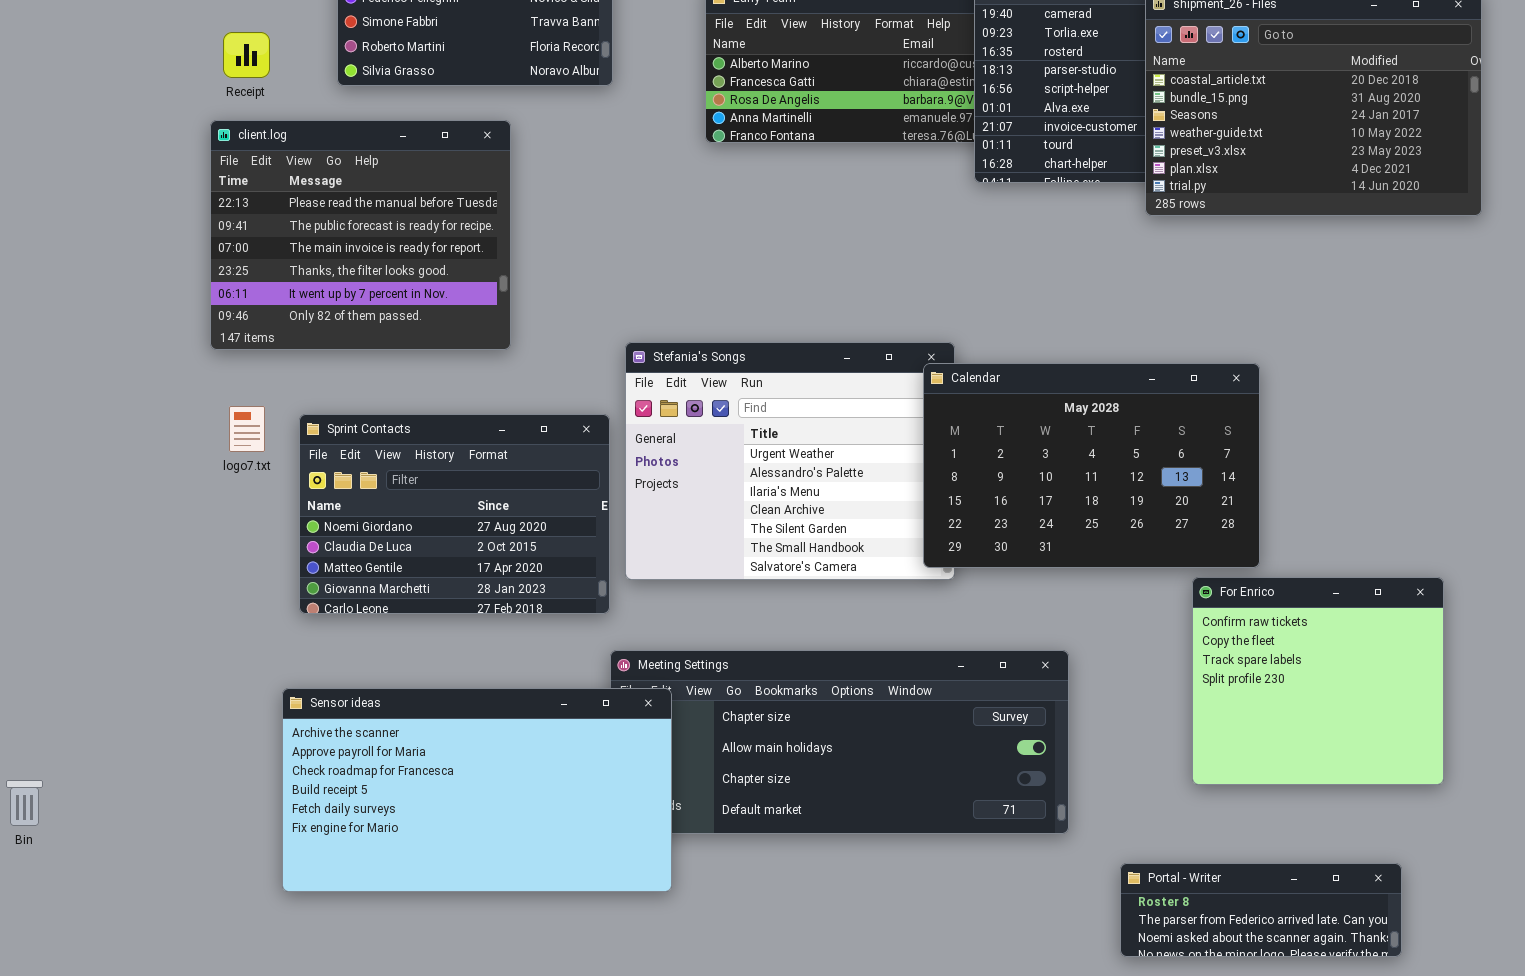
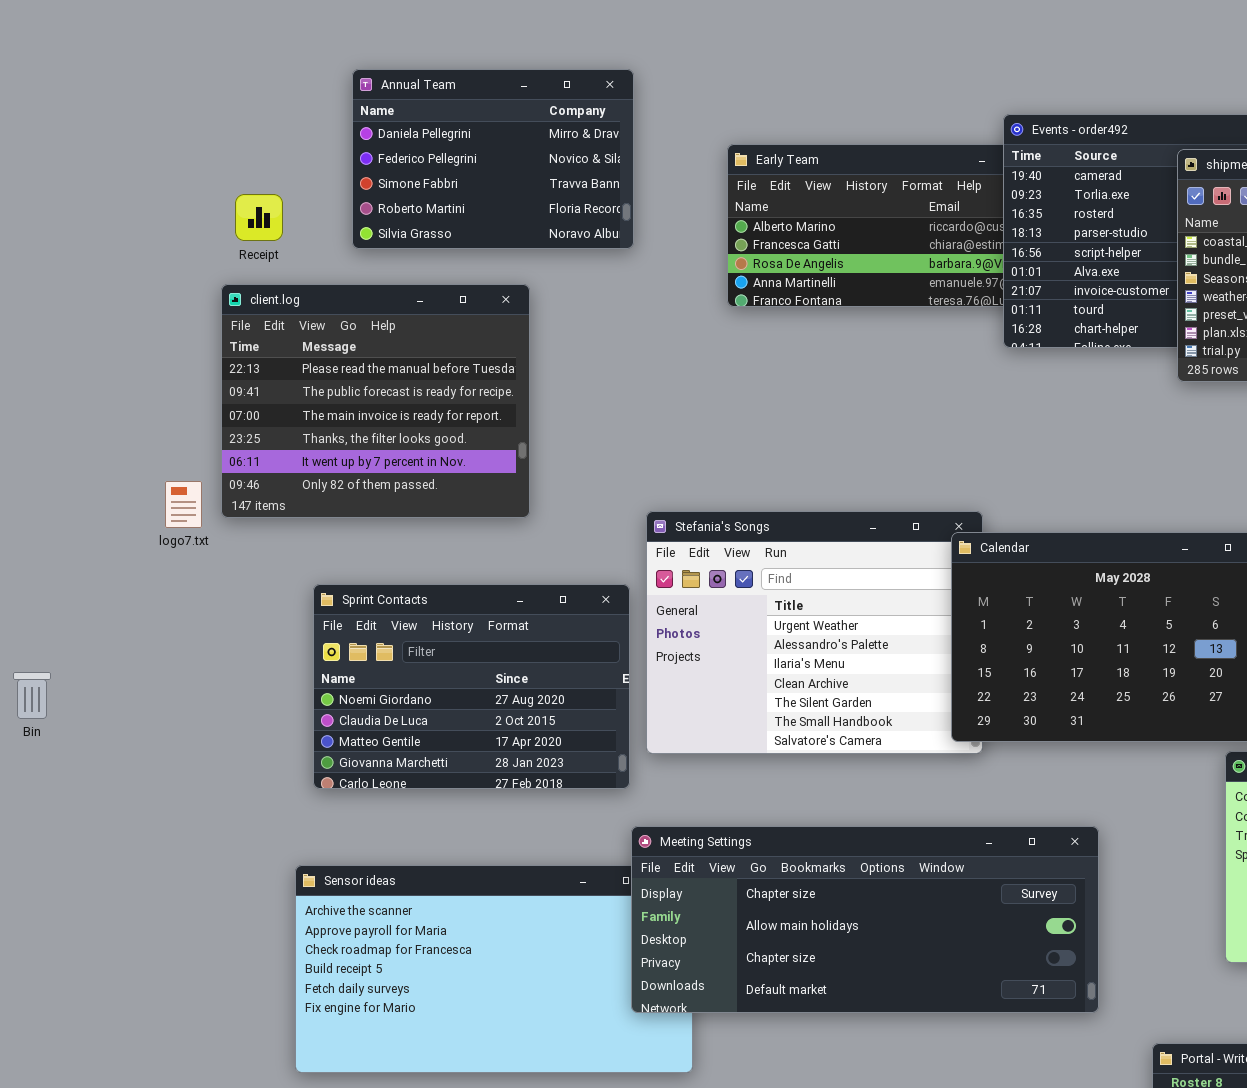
logo7.txt: [229,406,265,452] -> [165,481,202,528], moved
Meeting Settings: [610,650,1069,834] -> [631,826,1099,1013], raised
Bin: [6,780,43,826] -> [13,672,51,719], moved

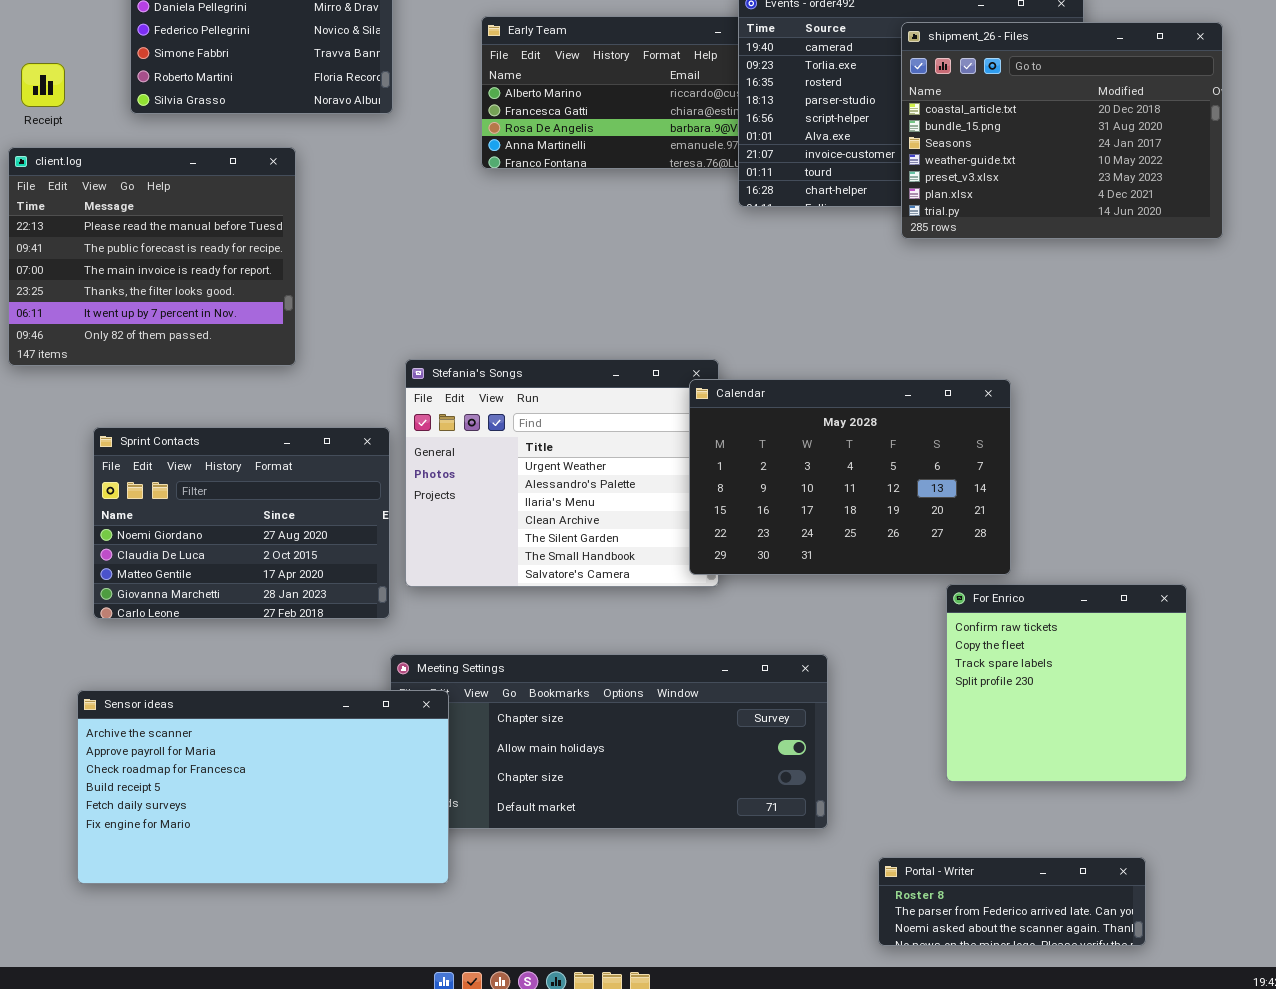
Sensor ideas: [295,865,693,1073] -> [77,690,449,884], raised

